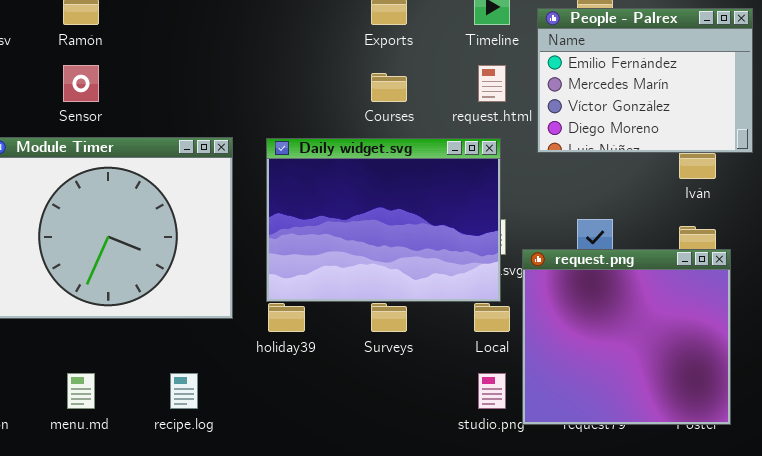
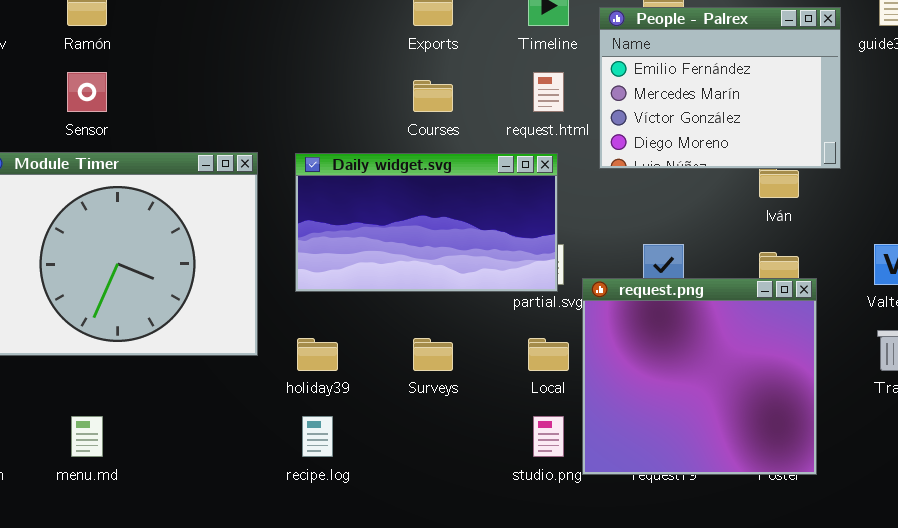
Daily widget.svg: [266,138,501,302] -> [295,153,558,292], resized
recipe.log: [170,373,198,409] -> [302,416,333,457], moved

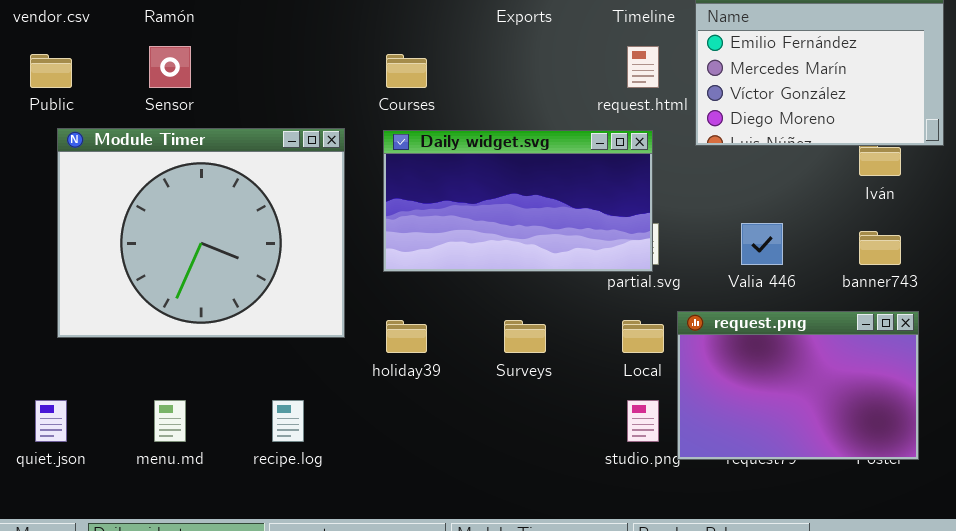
Courses: [413,80,453,112] -> [386,54,427,88], moved
request.png: [582,278,817,475] -> [677,311,919,460], resized
recipe.log: [302,416,333,457] -> [272,400,304,442], moved

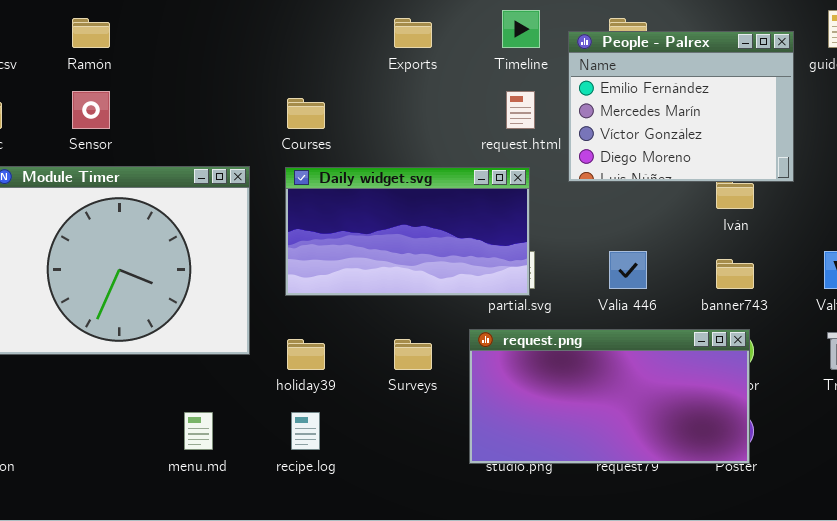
request.png: [677,311,919,460] -> [469,329,750,464], moved, resized
menu.md: [154,400,186,442] -> [184,412,213,450], moved
recipe.log: [272,400,304,442] -> [291,412,320,450], moved

